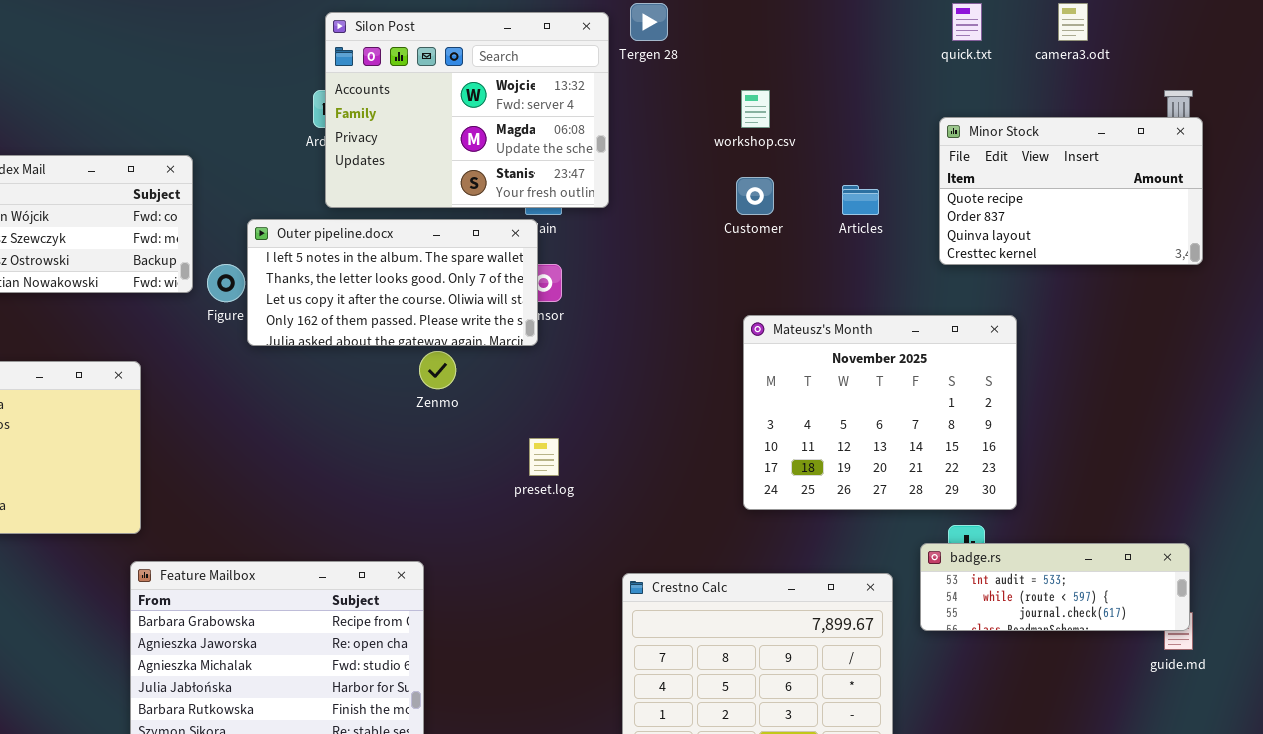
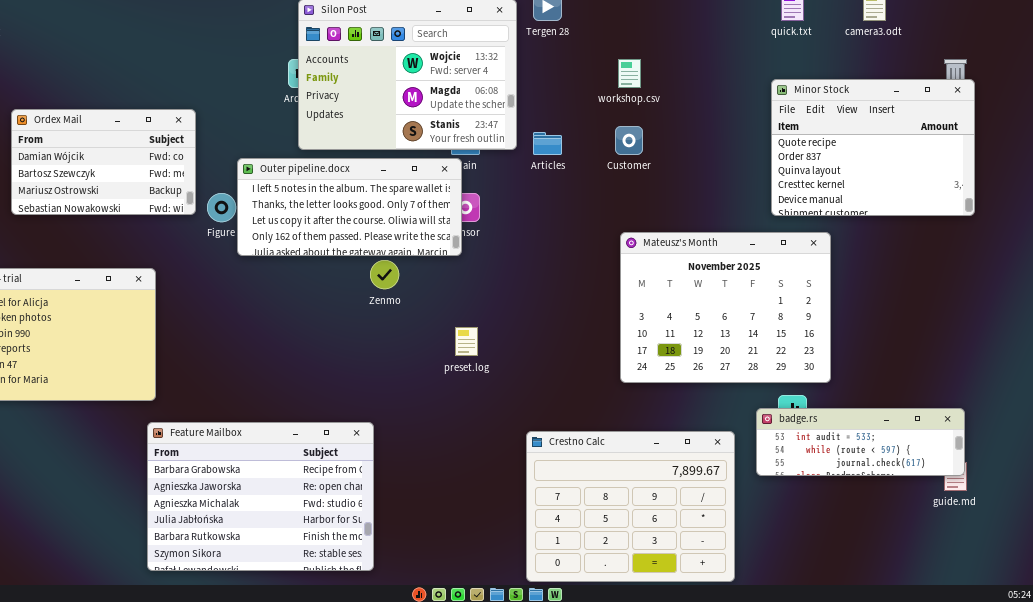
Minor Stock: [939,117,1203,265] -> [771,79,975,216], resized
Articles: [842,185,879,215] -> [533,132,562,155], moved

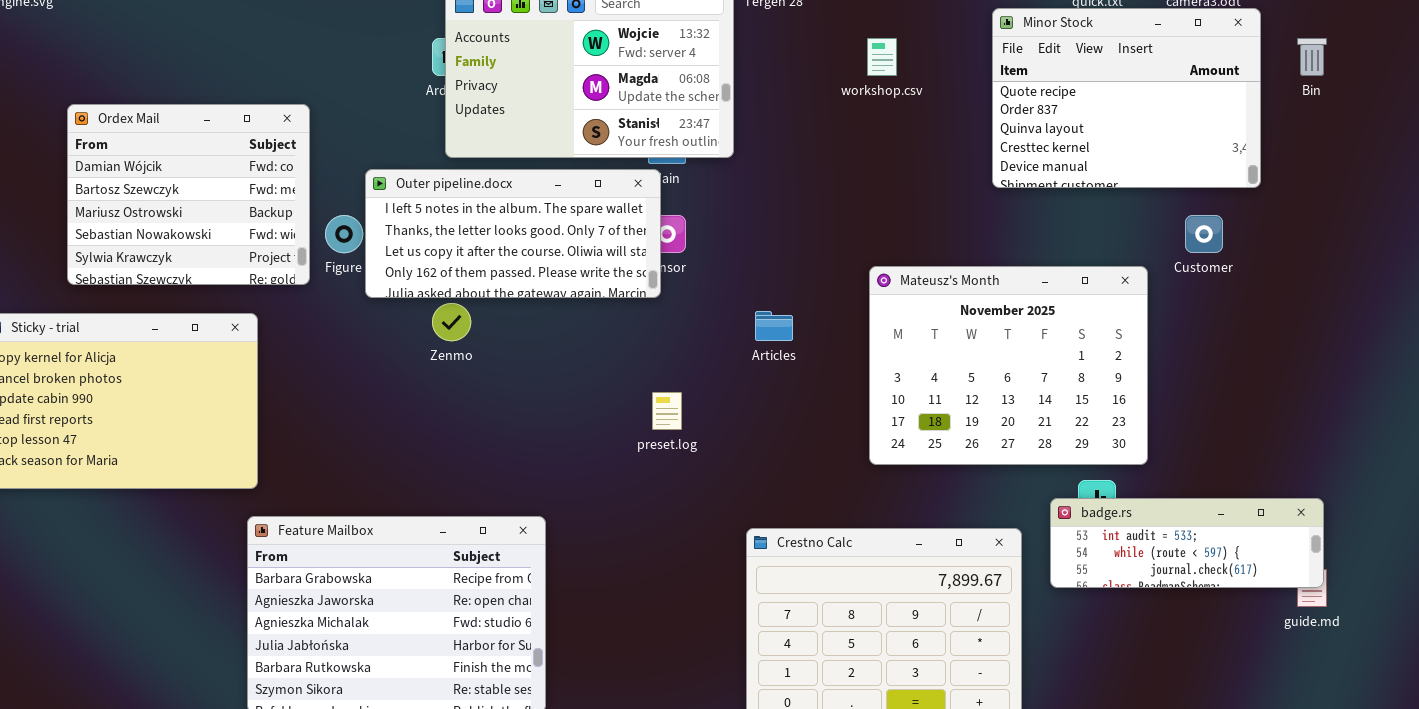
Minor Stock: [771,79,975,216] -> [992,8,1261,188], moved
Ordex Mail: [11,109,196,215] -> [67,104,310,285], resized
Customer: [615,126,643,155] -> [1185,215,1223,253], moved
Articles: [533,132,562,155] -> [755,311,793,341], moved
Zenmo: [370,260,399,289] -> [432,303,471,341], moved

